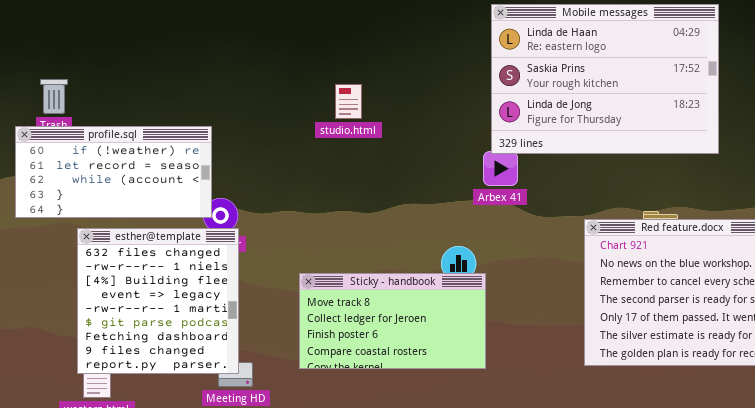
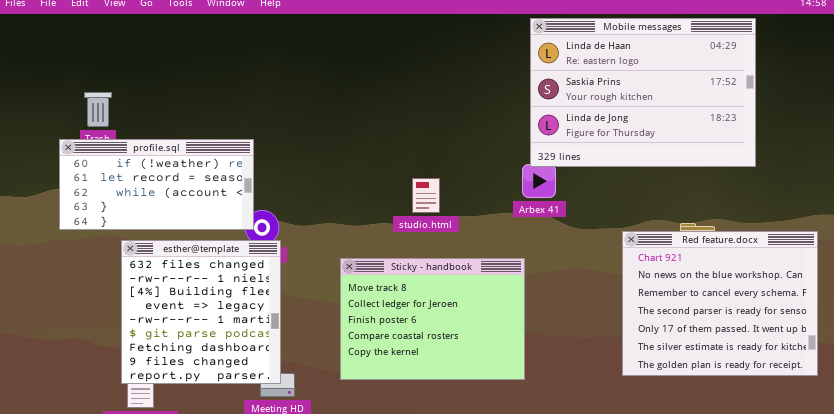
studio.html: [335,84,362,119] -> [412,178,440,213], moved
Sticky - handbook: [299,273,486,369] -> [340,258,525,380], resized

